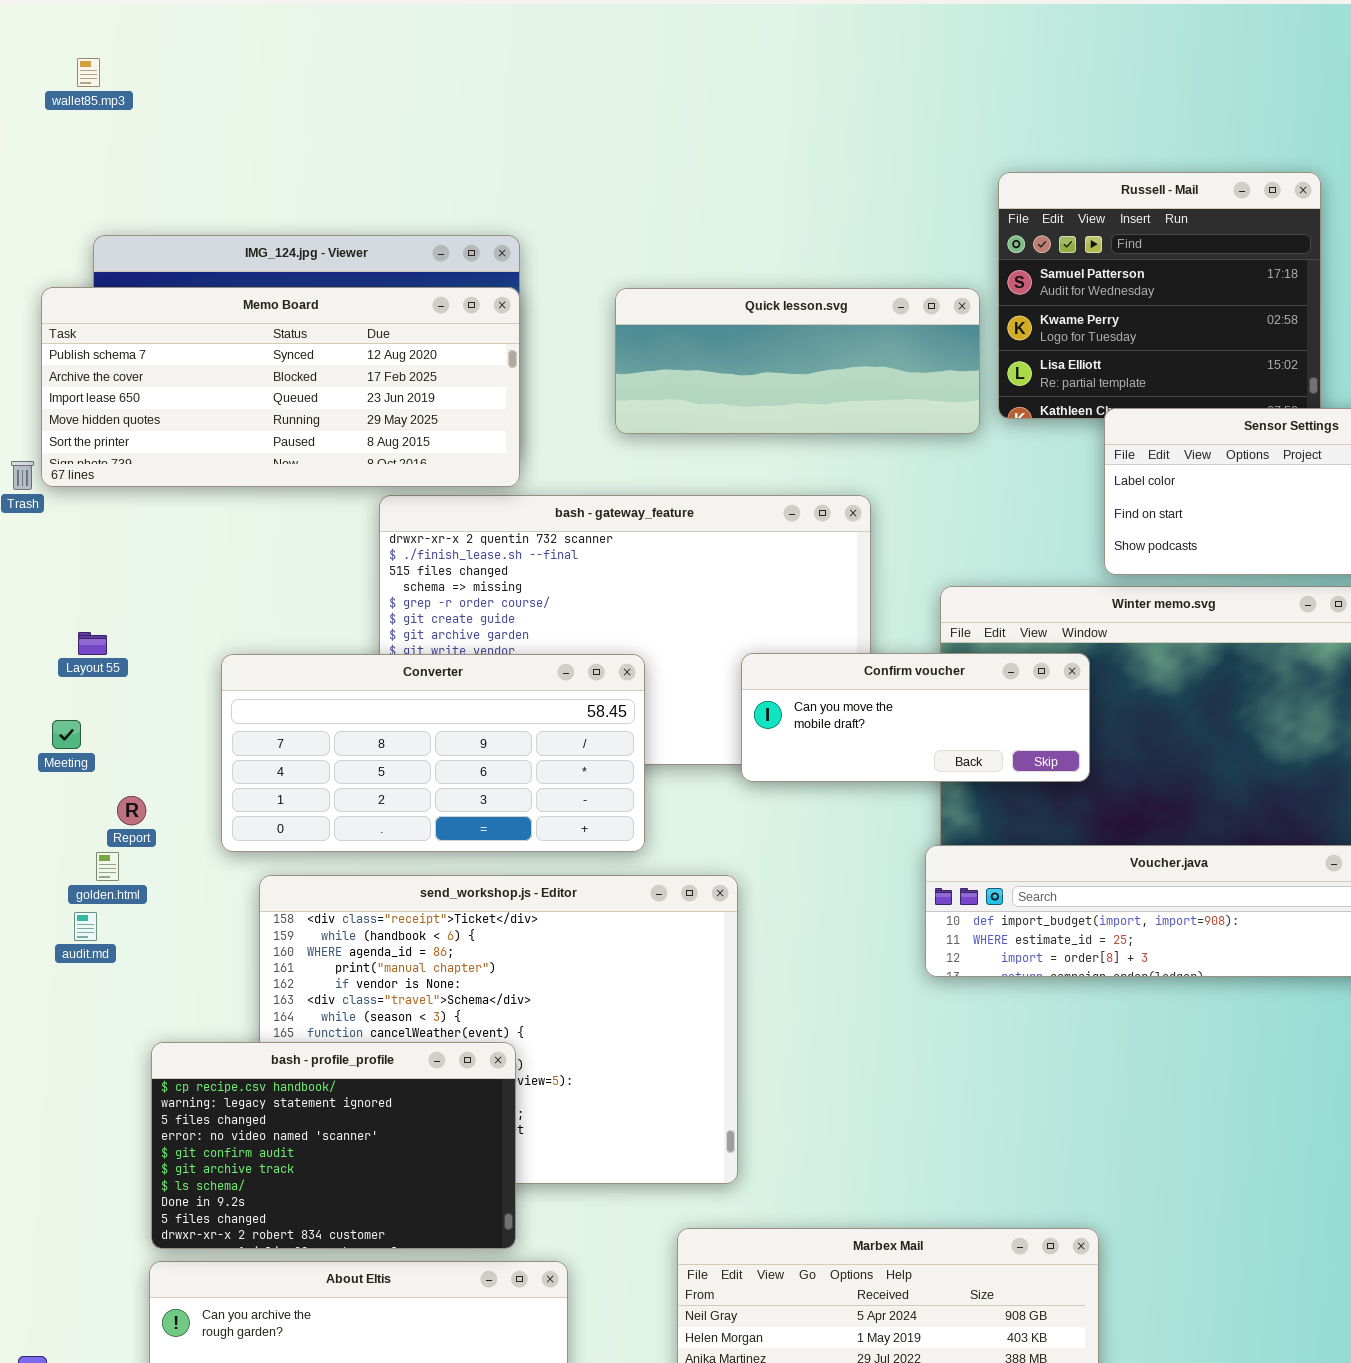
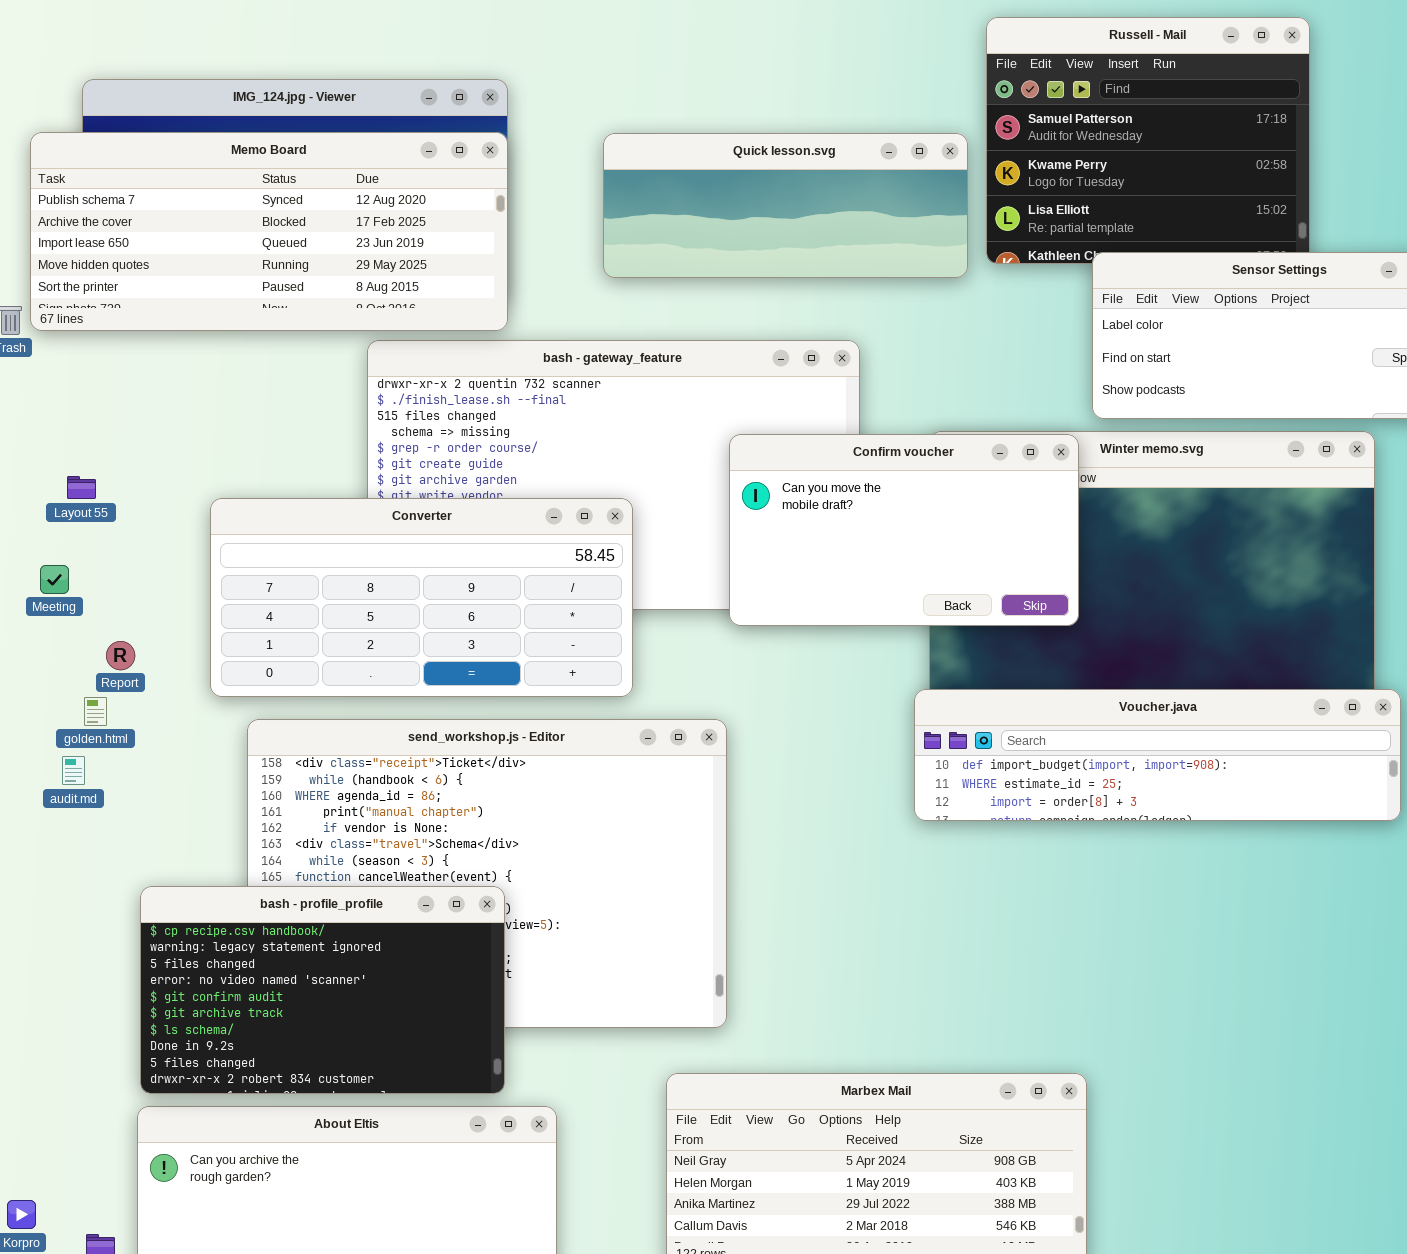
Confirm voucher: [741,653,1090,782] -> [729,434,1079,626], resized

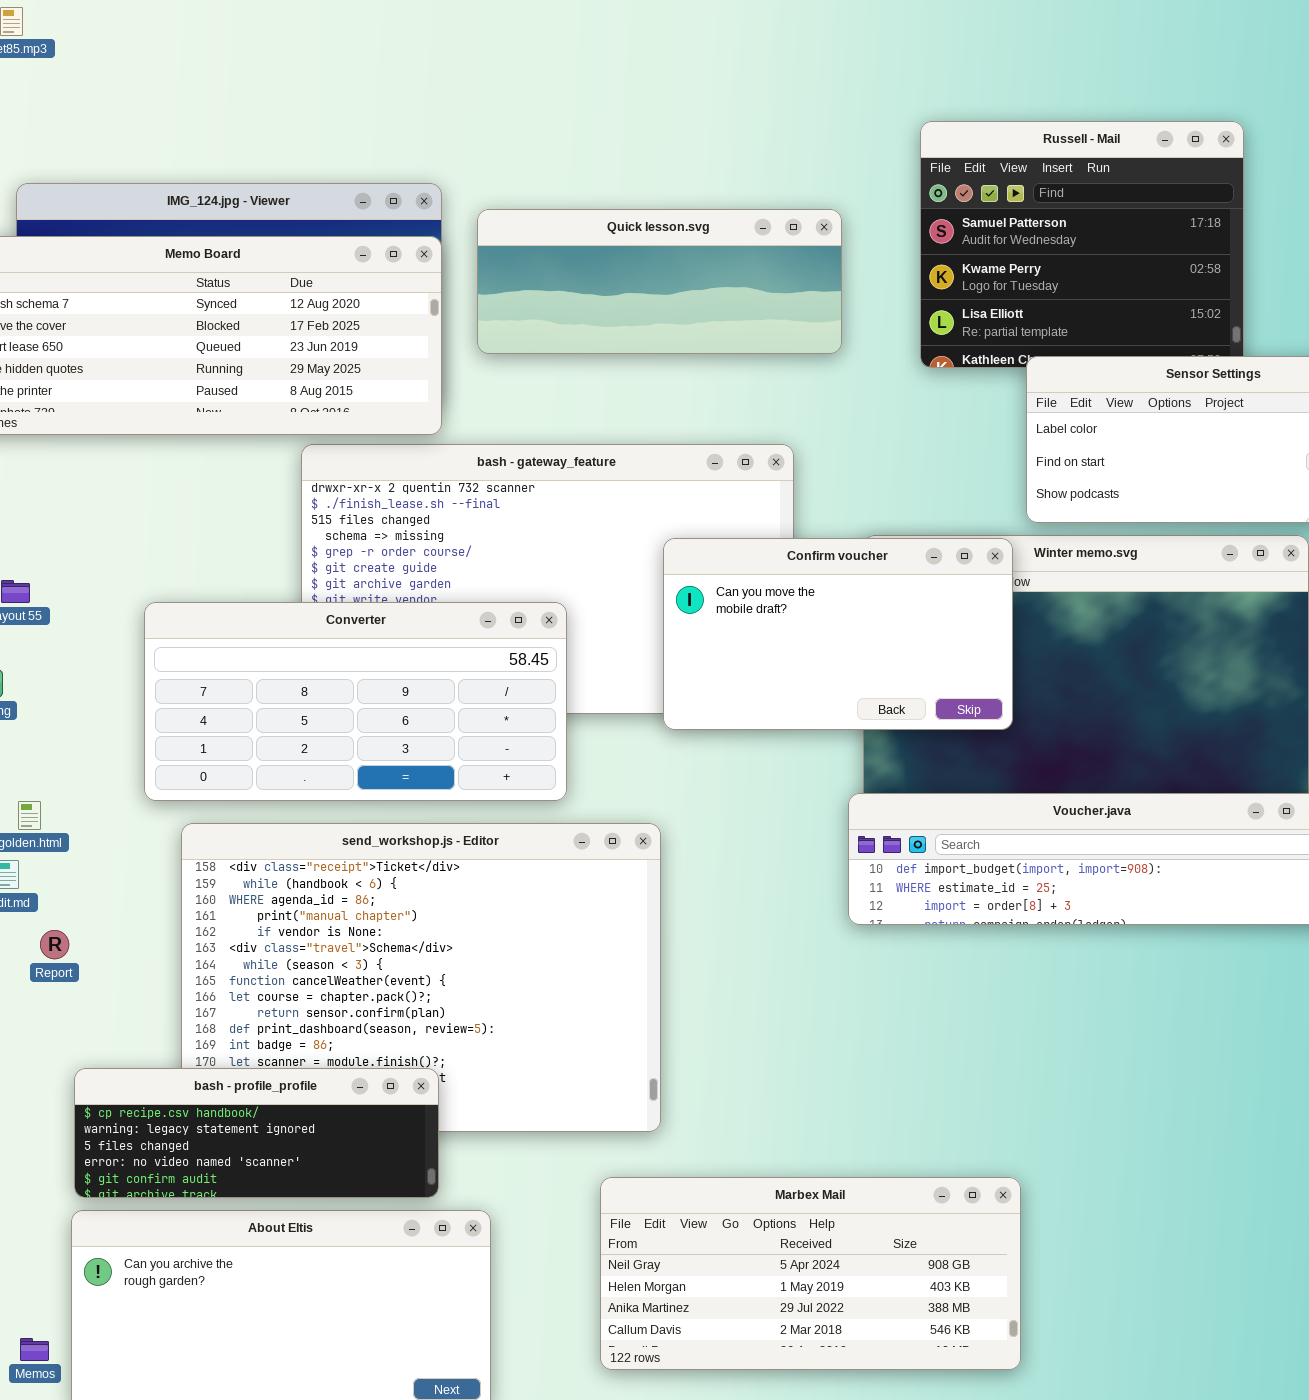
Quick lesson.svg: [603,133,968,278] -> [477,209,842,354], moved
Report: [106,641,135,670] -> [40,930,69,959], moved
bash - profile_profile: [140,886,505,1094] -> [74,1068,439,1198], resized

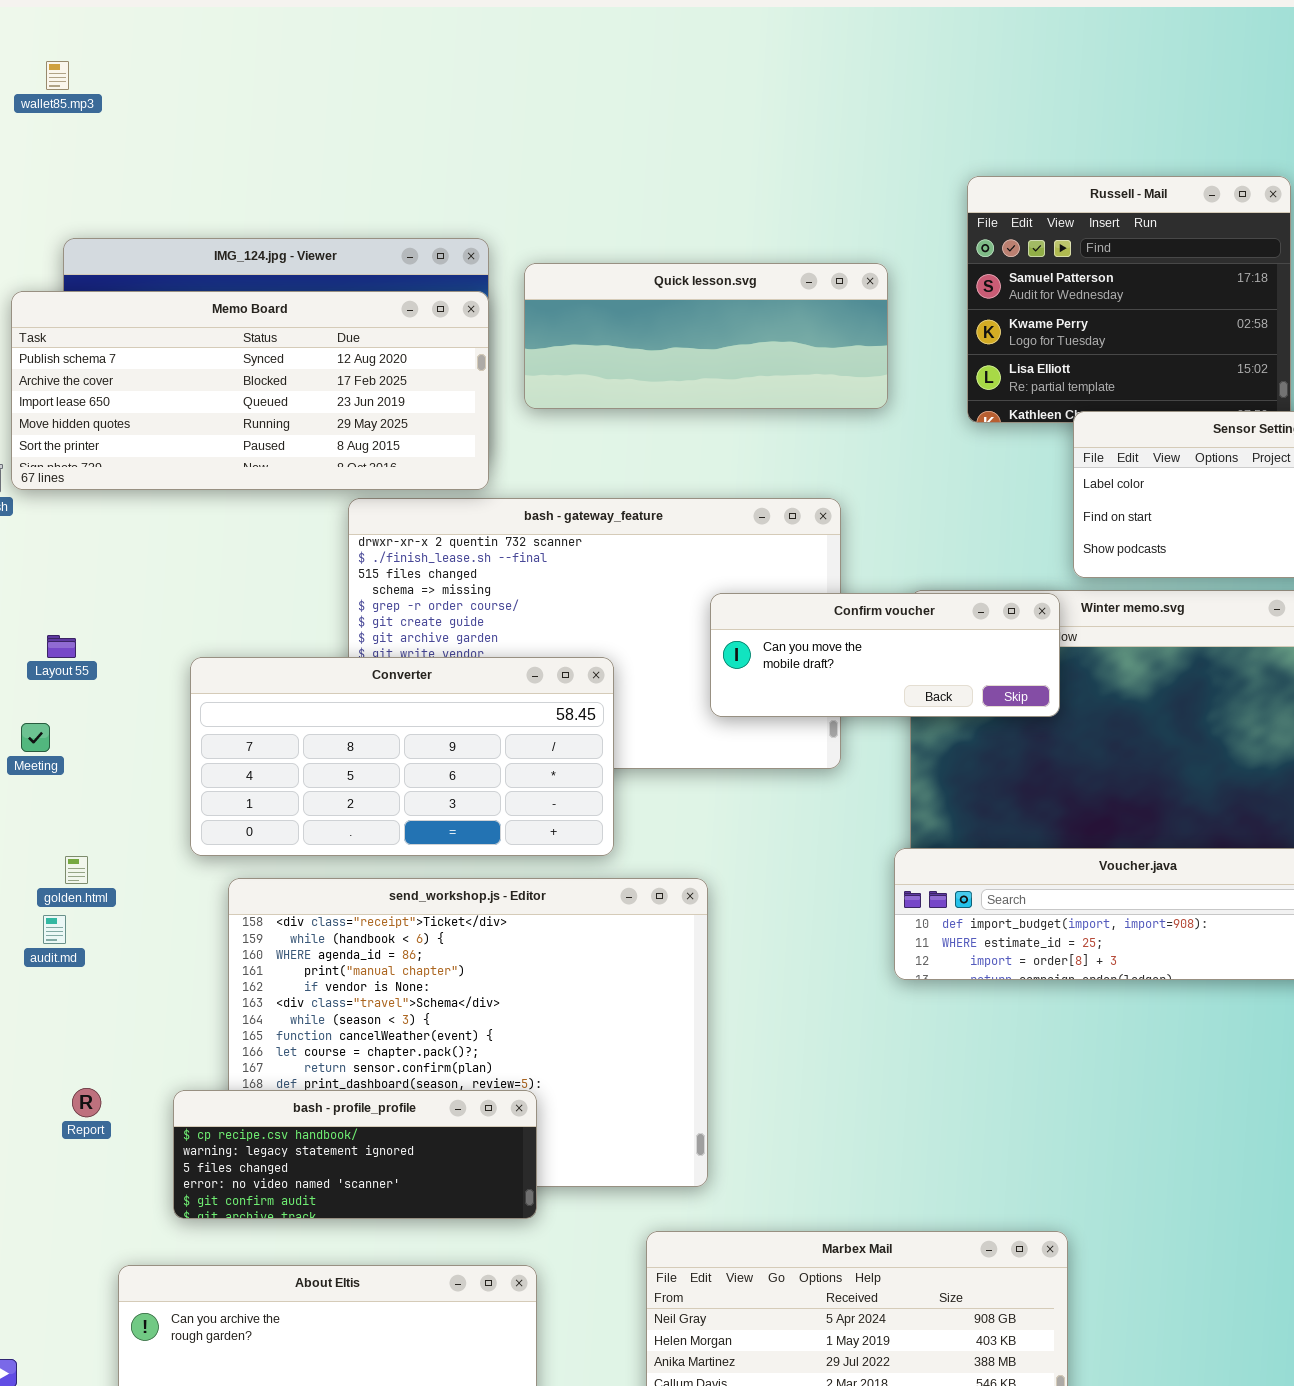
Confirm voucher: [663,538,1013,730] -> [710,593,1060,717], resized
Report: [40,930,69,959] -> [72,1088,101,1117], moved
bash - profile_profile: [74,1068,439,1198] -> [173,1090,537,1219], moved

